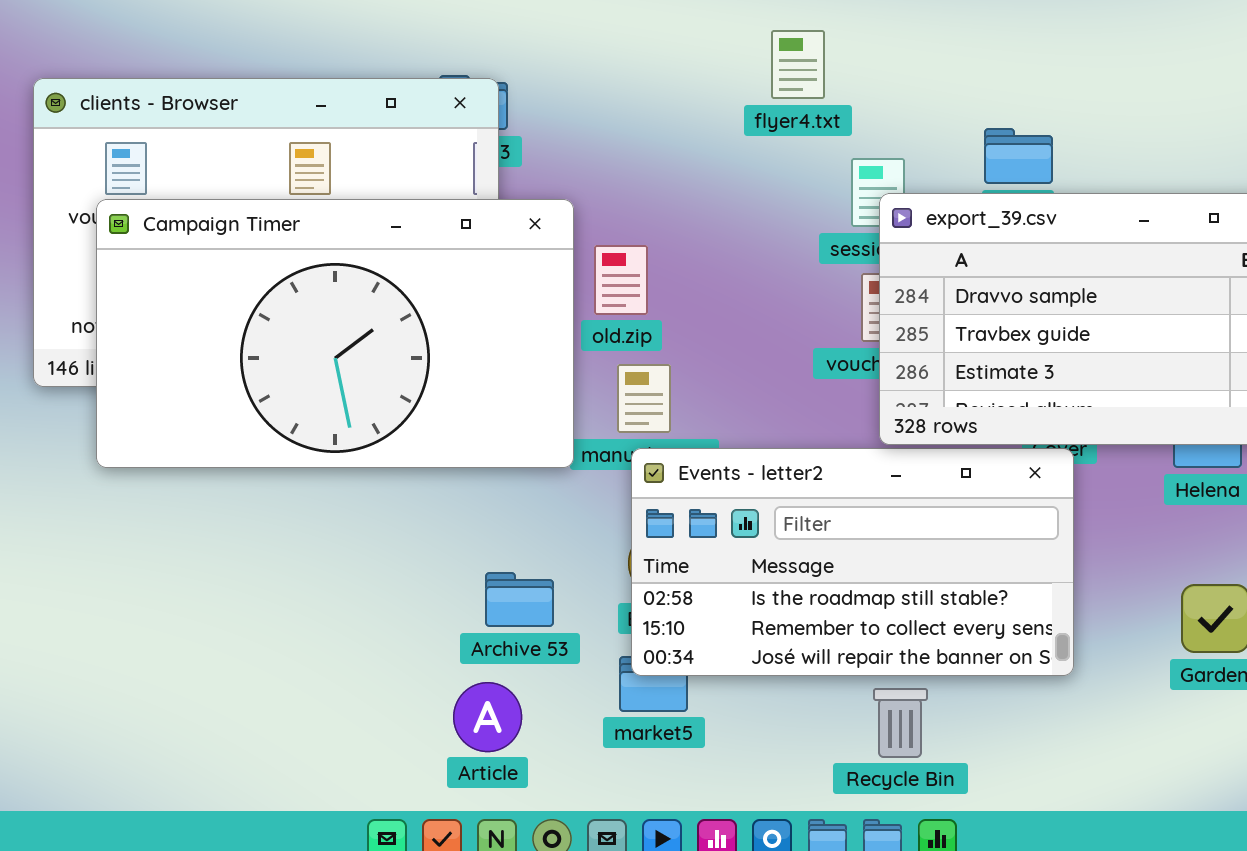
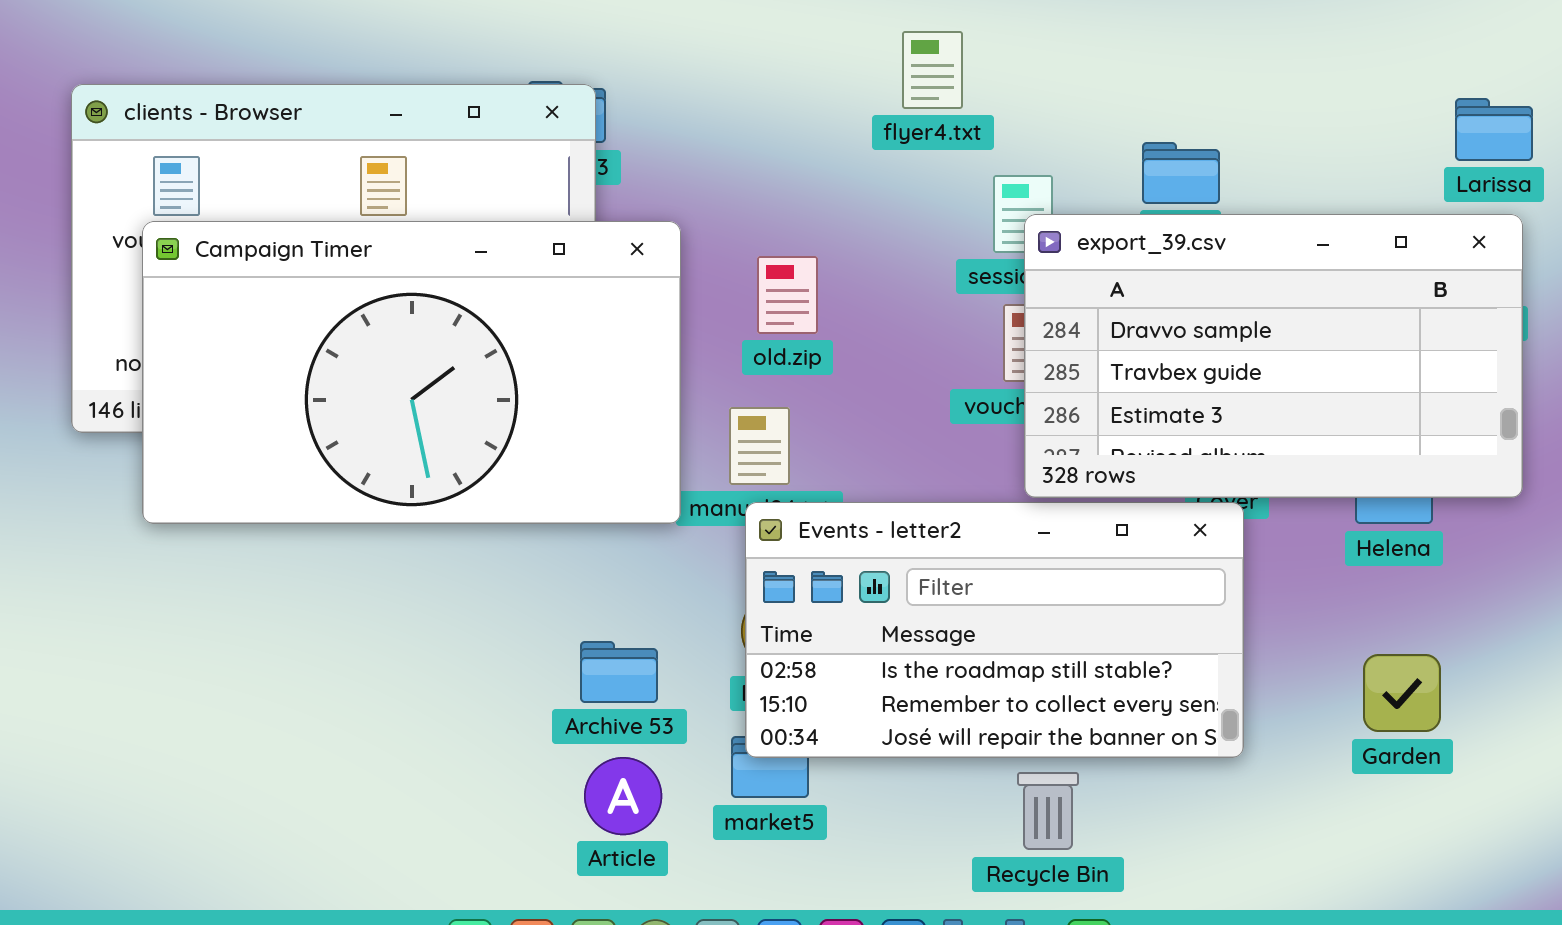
old.zip: [594,245,648,315] -> [757,256,818,334], moved
Article: [453,682,522,752] -> [584,757,662,835], moved

